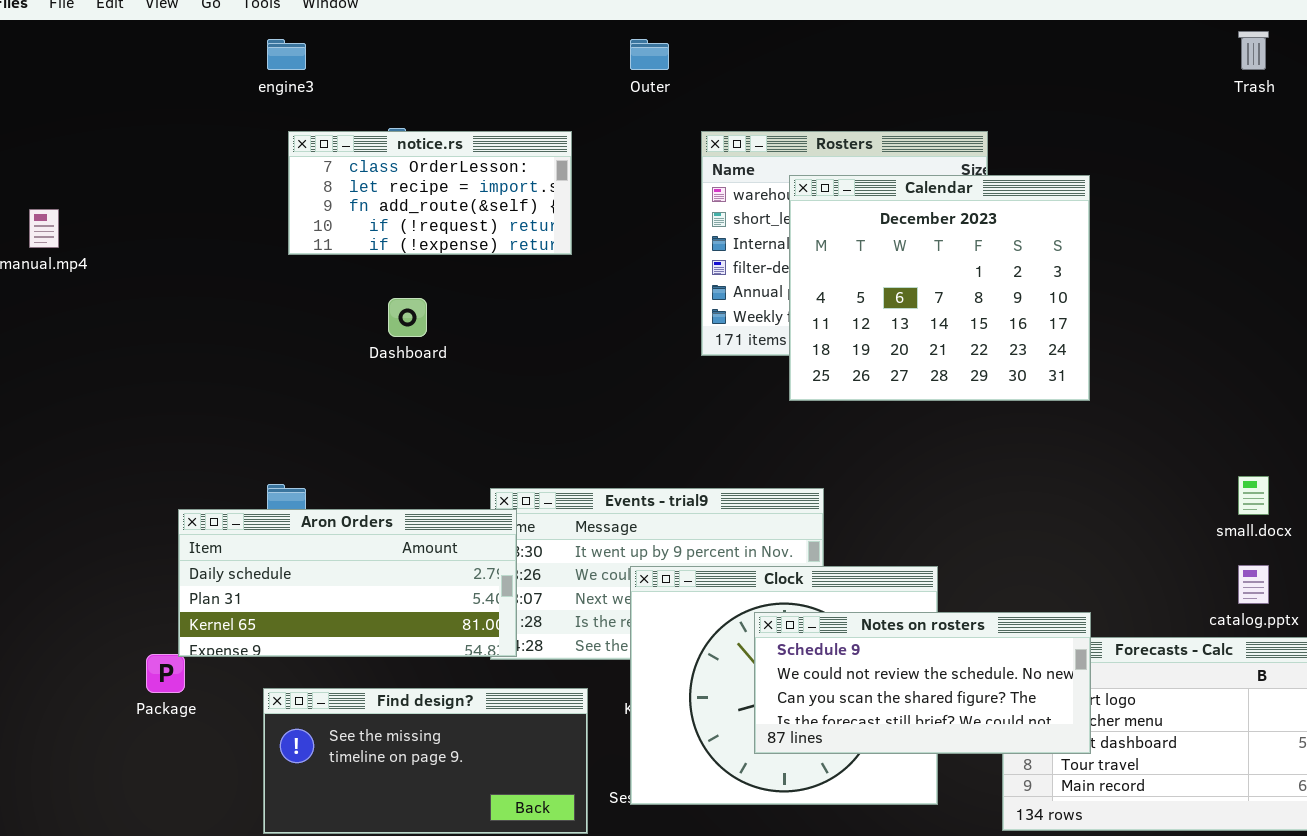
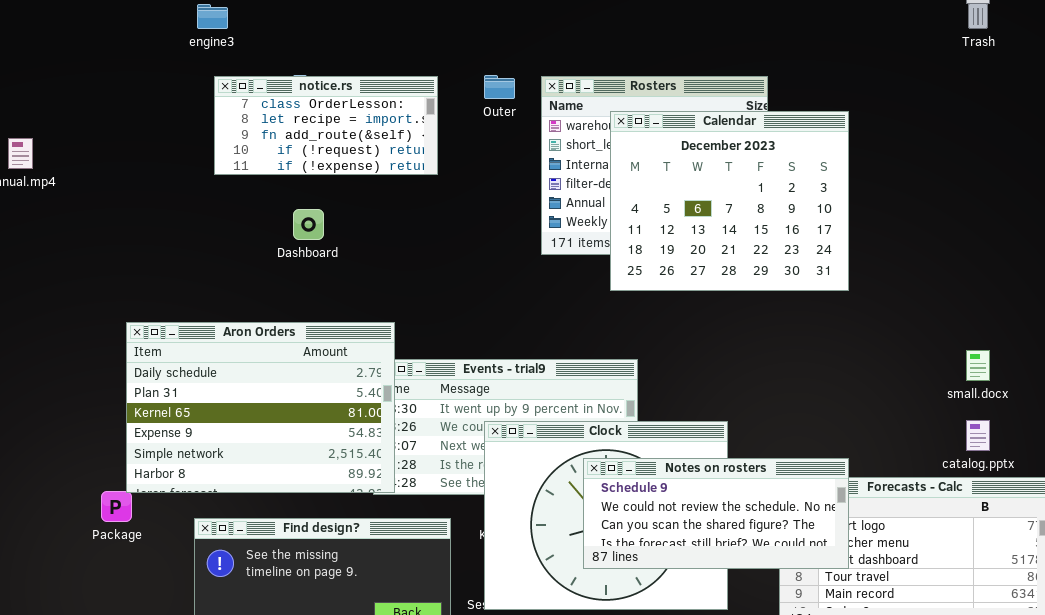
Outer: [630,39,669,70] -> [484,75,515,99], moved
Aron Orders: [178,509,517,657] -> [126,322,395,493], resized

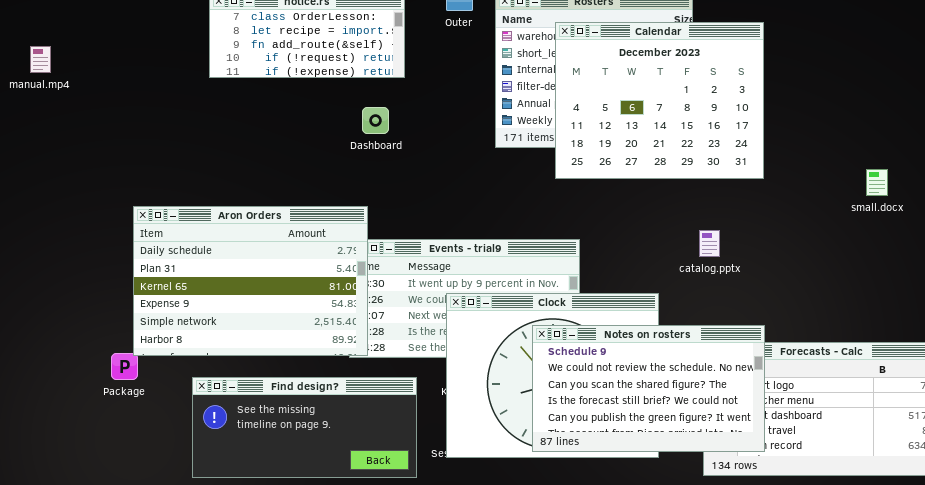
Dashboard: [293,209,324,240] -> [362,107,389,134], moved
small.docx: [966,350,990,381] -> [866,169,888,196], moved
catalog.pptx: [966,420,990,451] -> [699,230,720,257], moved
Notes on rosters: [583,458,849,569] -> [532,325,765,452], resized

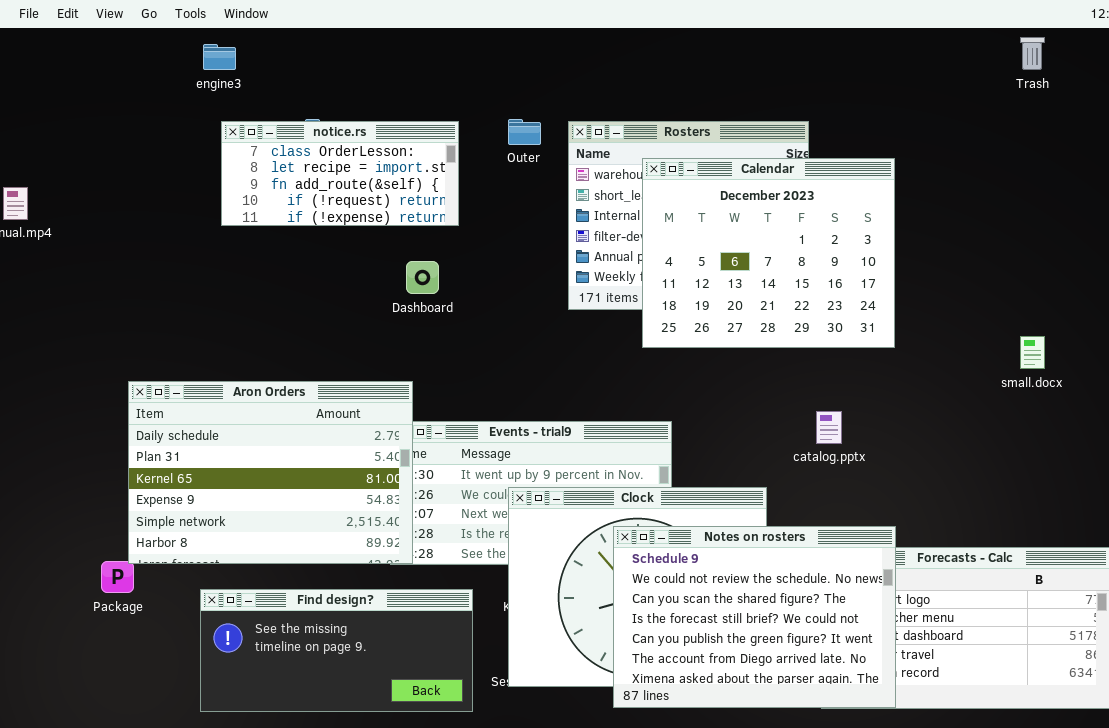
Notes on rosters: [532,325,765,452] -> [613,526,896,708], resized

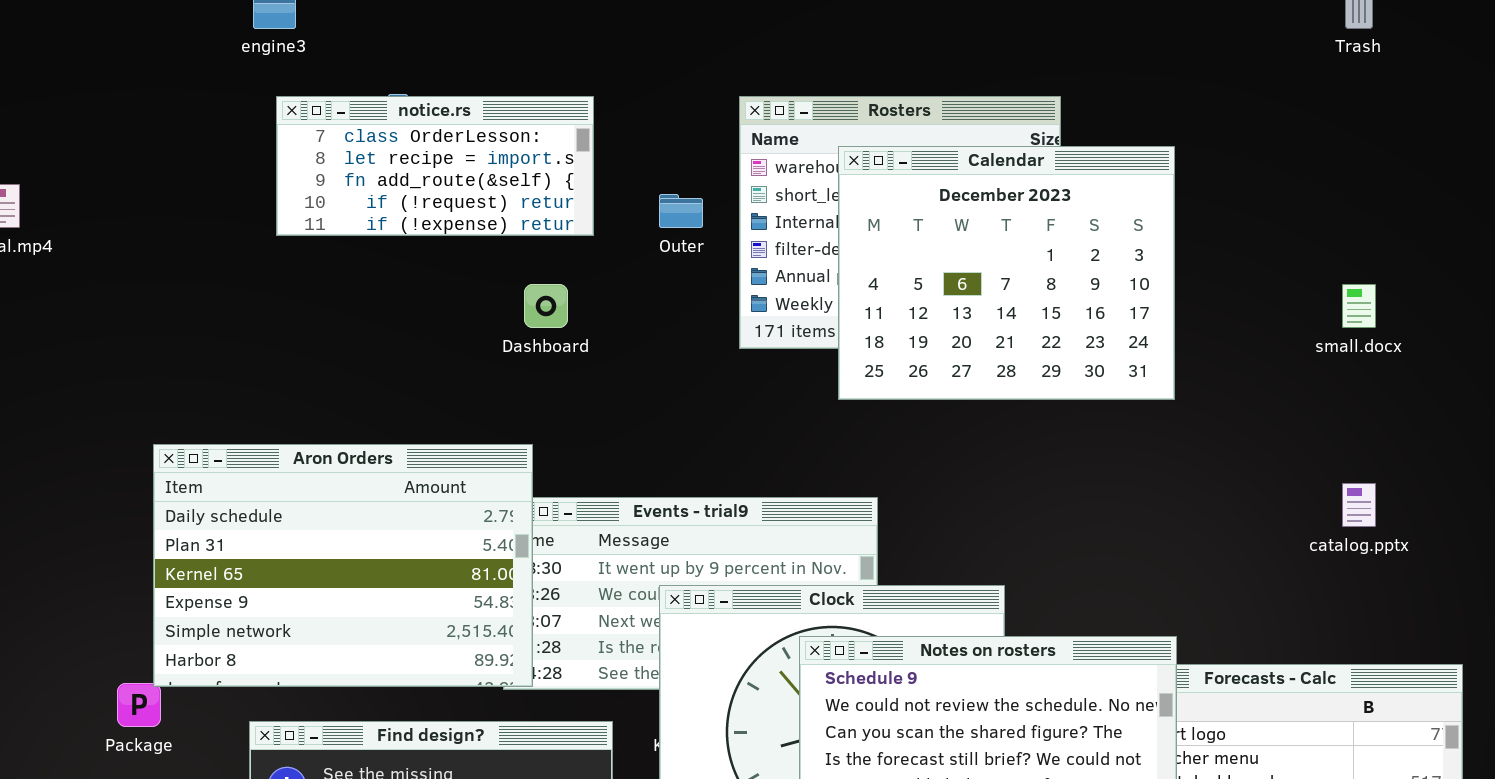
Outer: [508,119,541,145] -> [659,194,703,228], moved
small.docx: [1020,336,1045,369] -> [1342,284,1376,328], moved
catalog.pptx: [816,411,842,444] -> [1342,483,1376,527], moved

